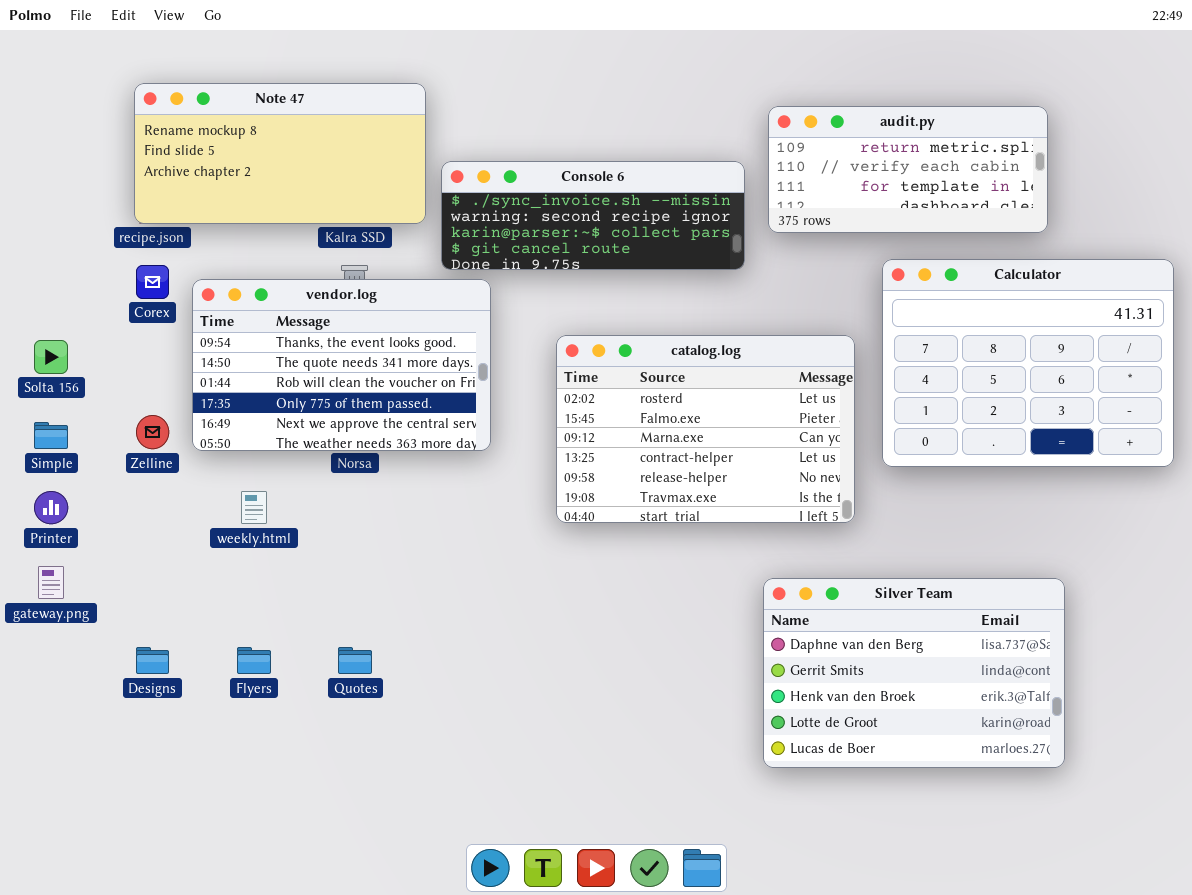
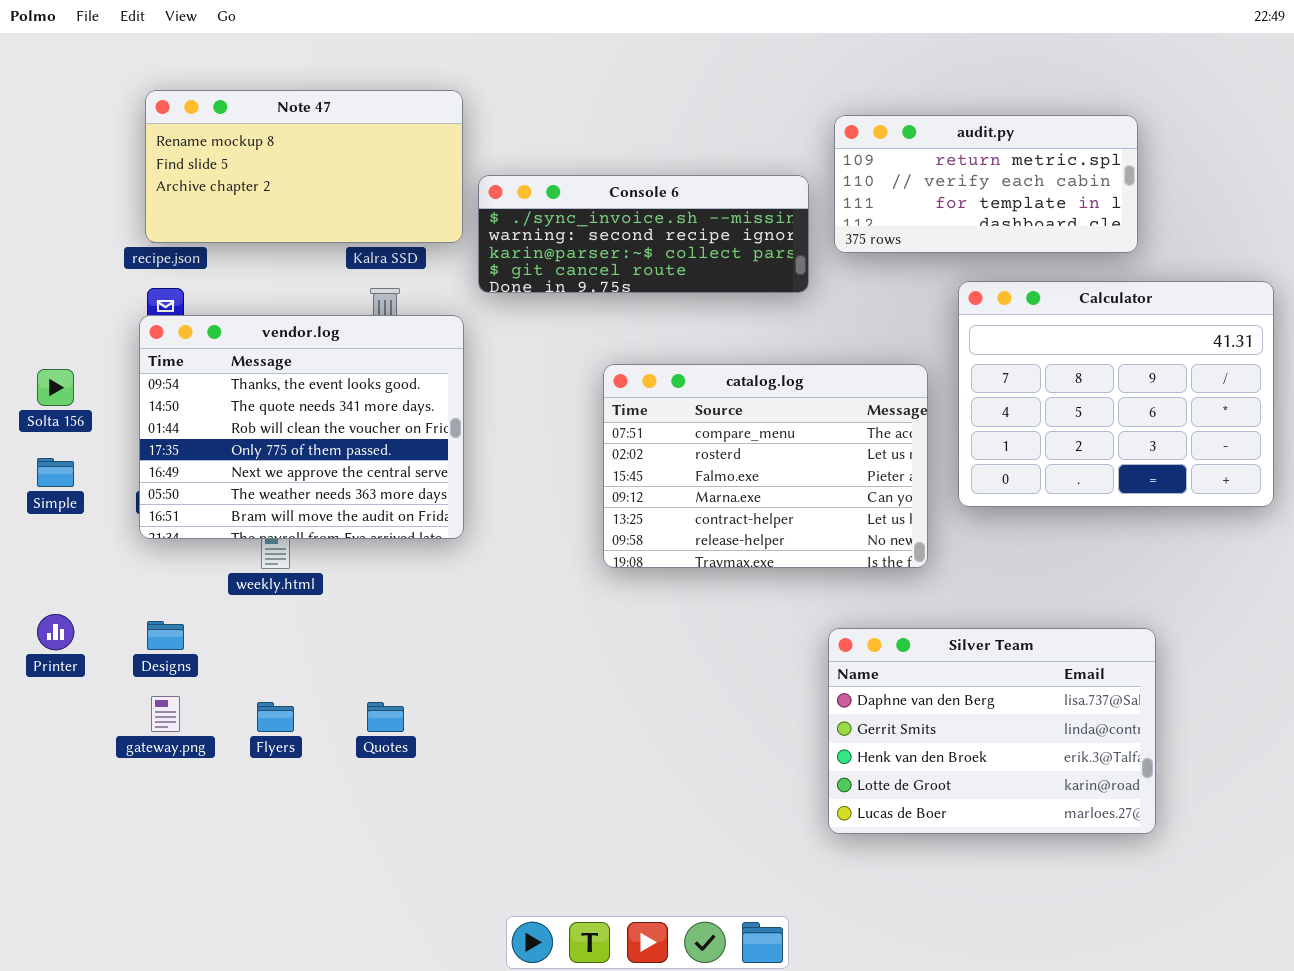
vendor.log: [192,279,491,451] -> [139,315,464,539], moved, resized
catalog.log: [556,335,855,523] -> [603,364,928,568], scrolled up 1 row
Printer: [34,491,68,524] -> [37,614,74,650], moved
gateway.png: [38,566,64,599] -> [151,696,180,732], moved
Designs: [136,647,169,674] -> [147,621,184,650], moved

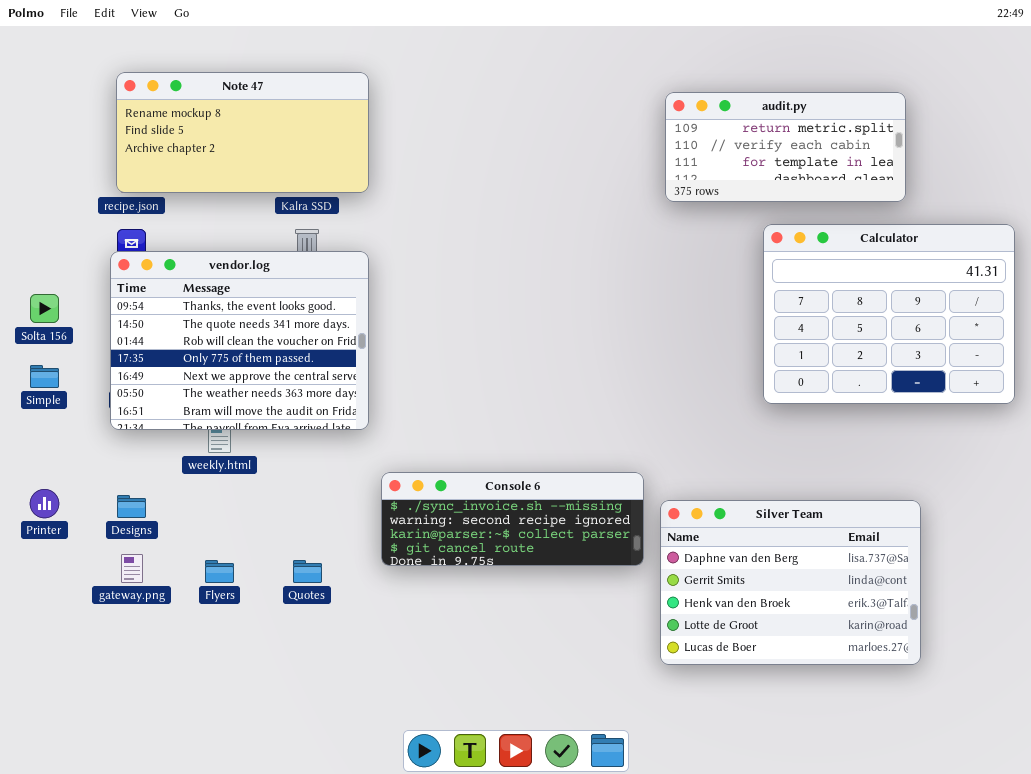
Console 6: [478,175,809,293] -> [381,472,644,566], moved
catalog.log: [603,364,928,568] -> none, closed

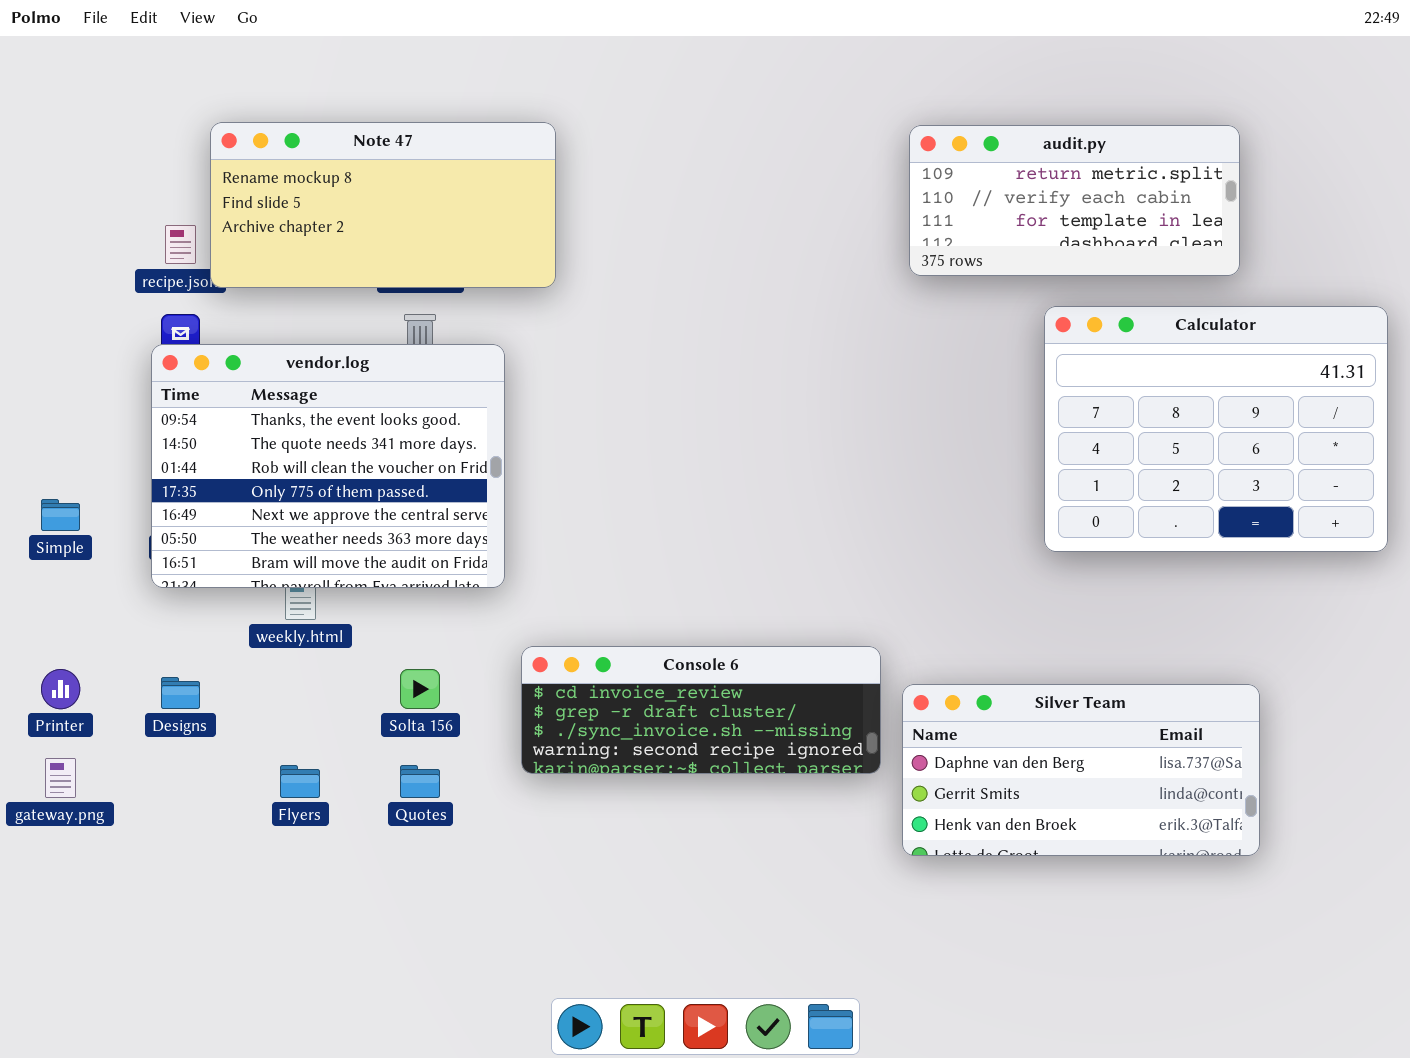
Note 47: [116,72,369,193] -> [210,122,556,288], moved
Solta 156: [30,294,59,323] -> [400,669,440,709], moved
Console 6: [381,472,644,566] -> [521,646,881,774], scrolled up 2 rows
Silver Team: [660,500,921,665] -> [902,684,1260,856], resized
gateway.png: [121,554,143,583] -> [45,758,76,798], moved

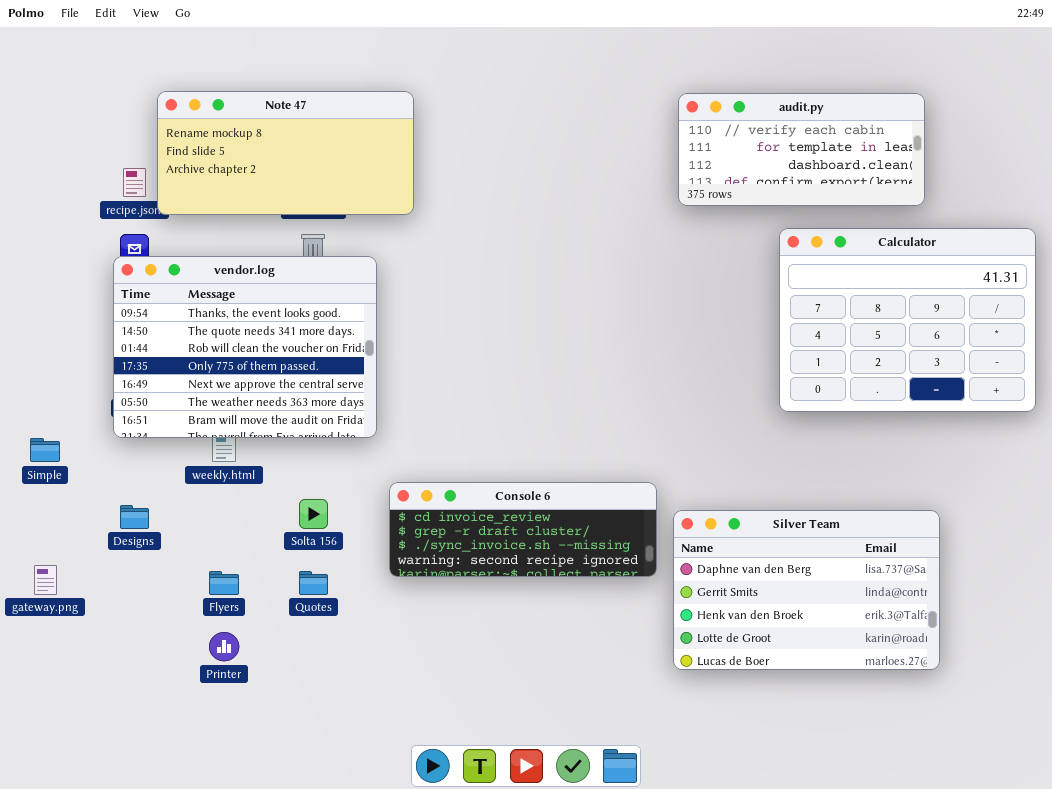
audit.py: [909,125,1240,276] -> [678,93,925,206], scrolled down 1 row
Simple: [41,499,80,531] -> [30,438,60,462], moved
Printer: [41,669,80,709] -> [209,632,239,661], moved
Silver Team: [902,684,1260,856] -> [673,510,940,670], resized

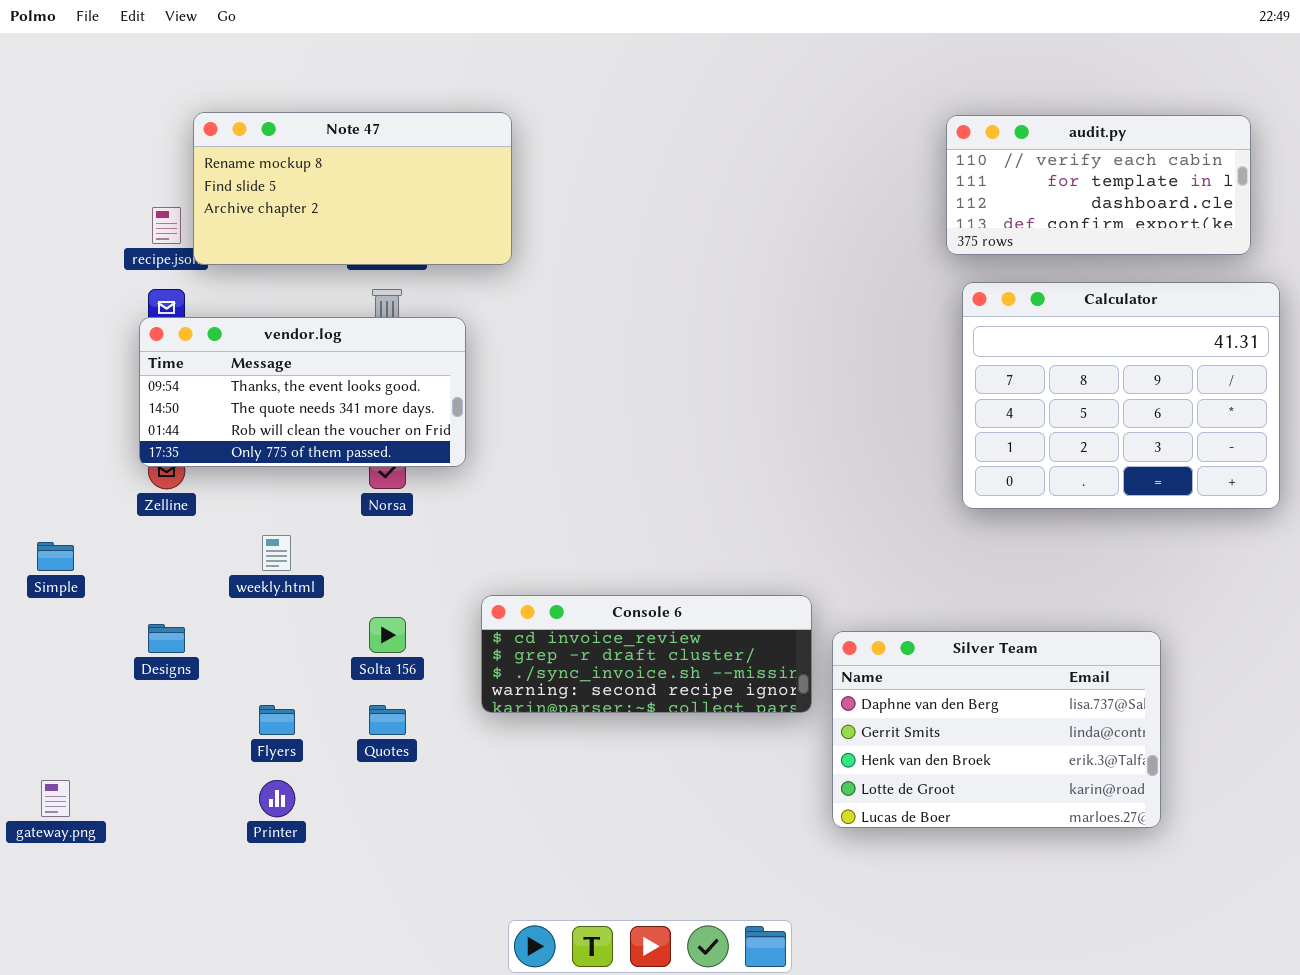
audit.py: [678,93,925,206] -> [946,115,1251,255], moved
vendor.log: [113,256,377,438] -> [139,317,466,467], resized
gateway.png: [34,565,57,595] -> [41,780,70,817], moved

